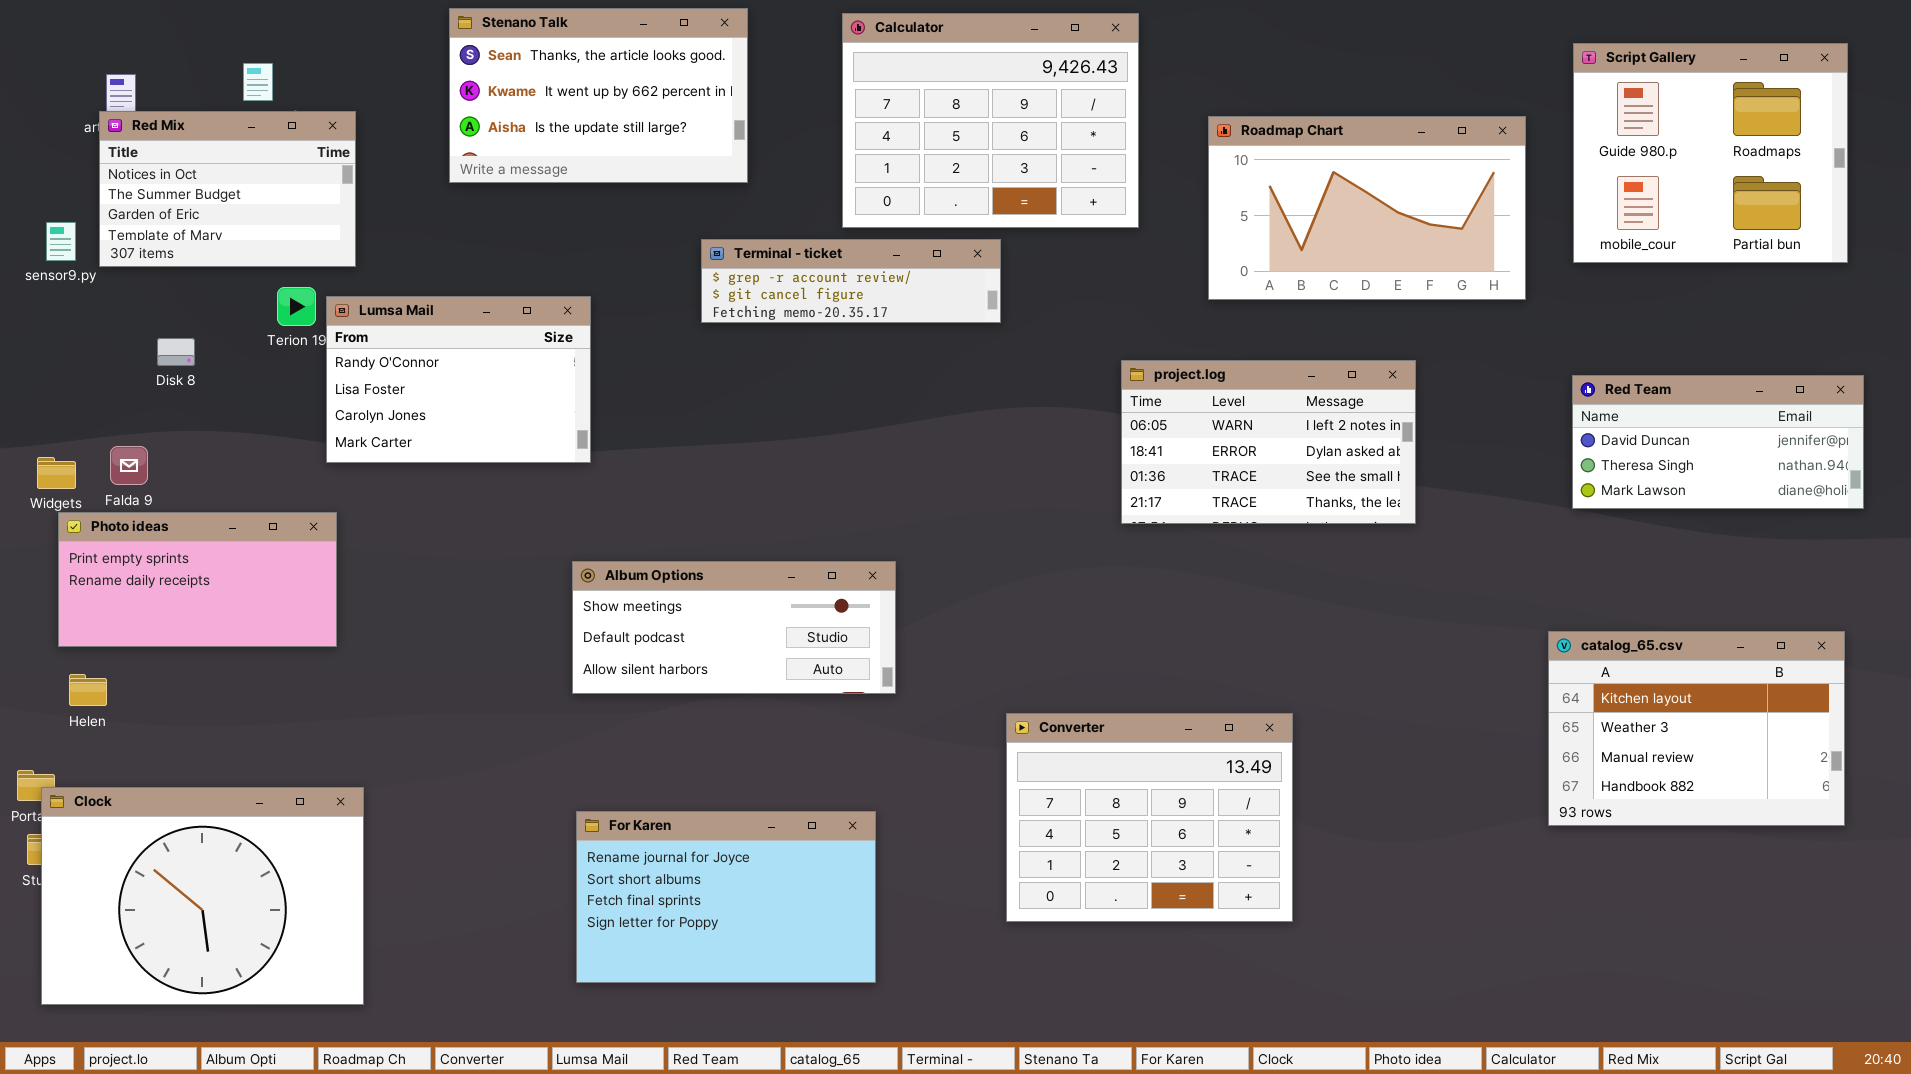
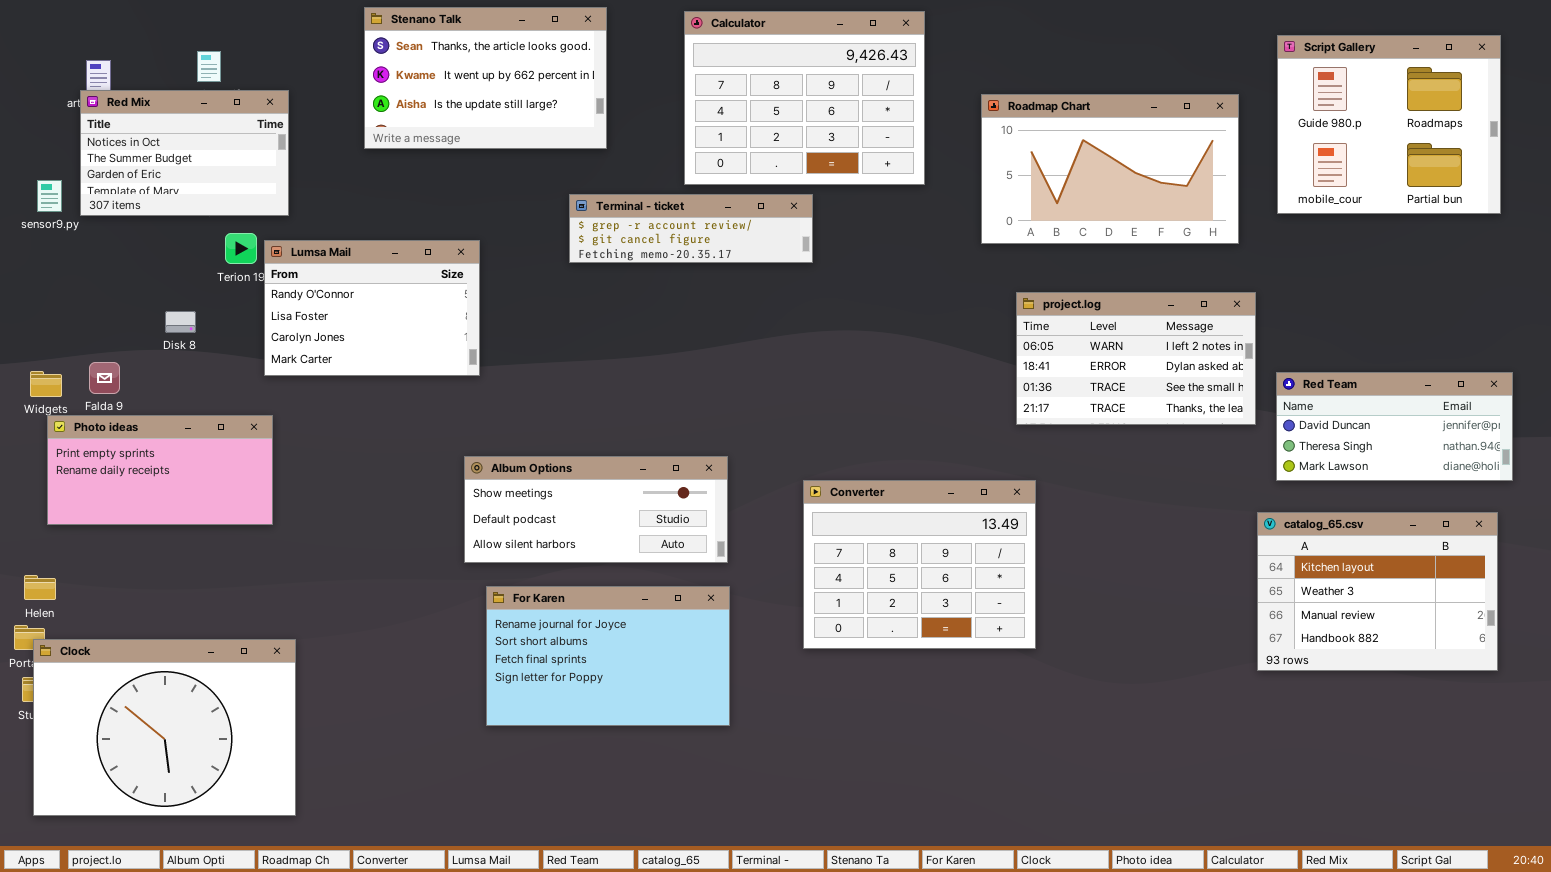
Disk 8: [157,338,195,366] -> [165,311,196,333], moved
project.log: [1121,360,1416,524] -> [1016,292,1256,425], moved
Red Team: [1572,375,1864,509] -> [1276,372,1513,481], moved
Helen: [69,674,107,706] -> [24,575,56,600], moved
Converter: [1006,713,1293,922] -> [803,480,1036,649], moved
For Karen: [576,811,876,983] -> [486,586,730,726], moved

